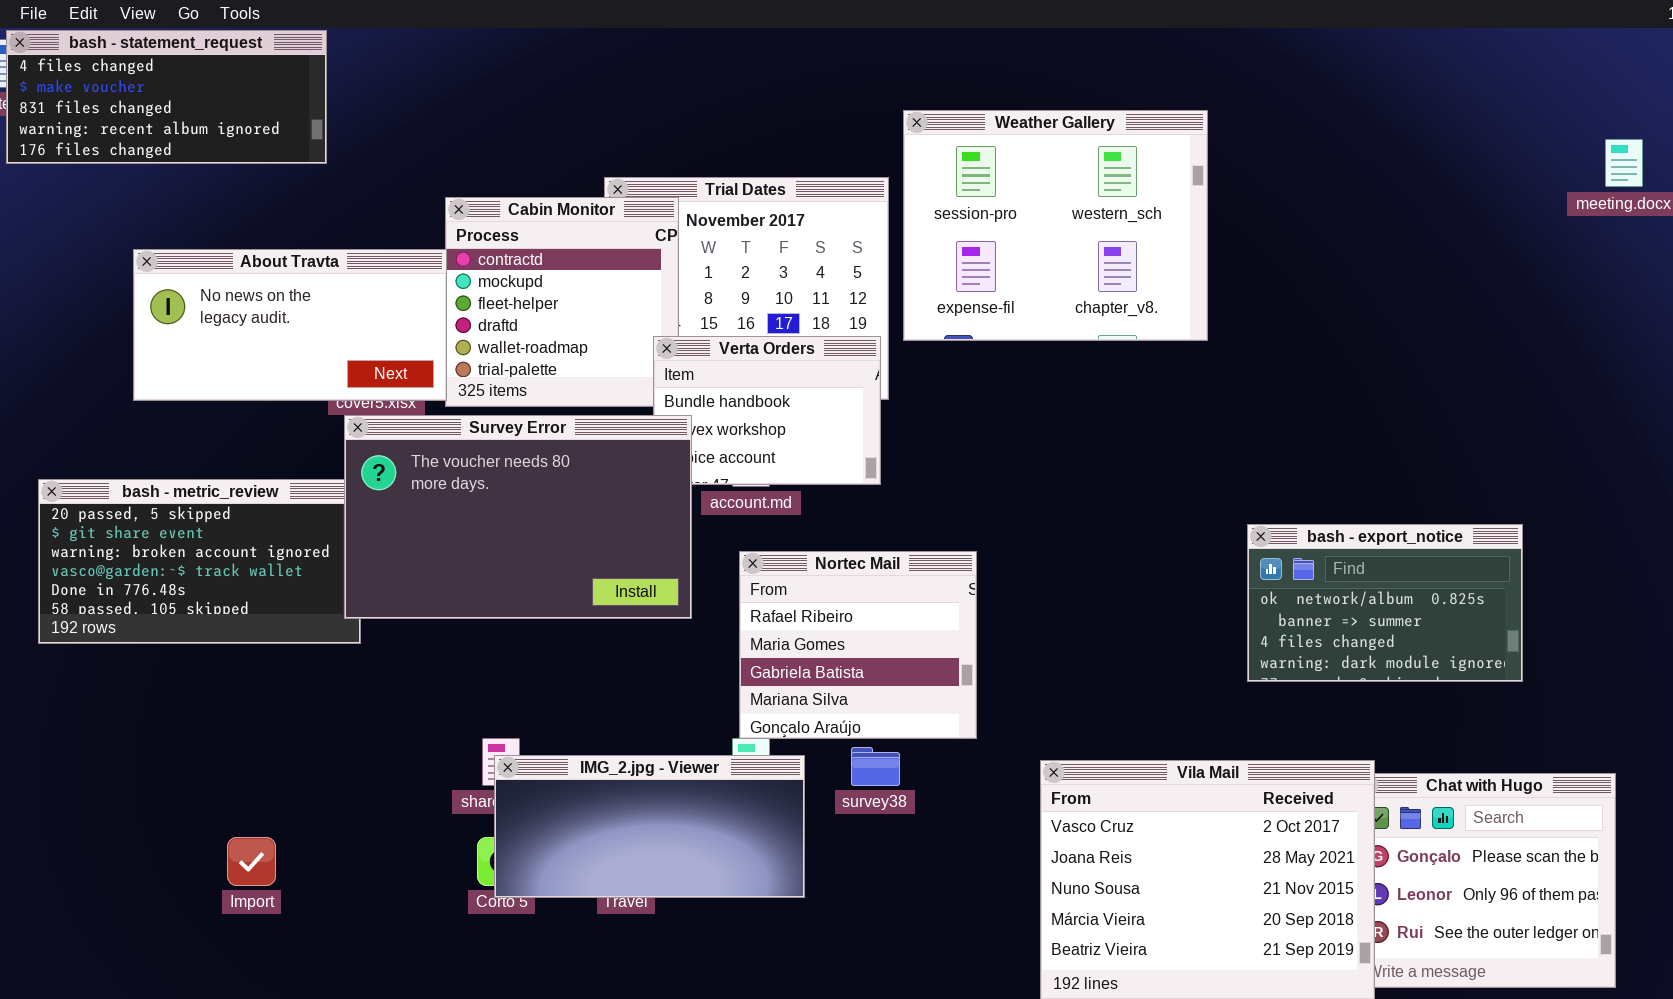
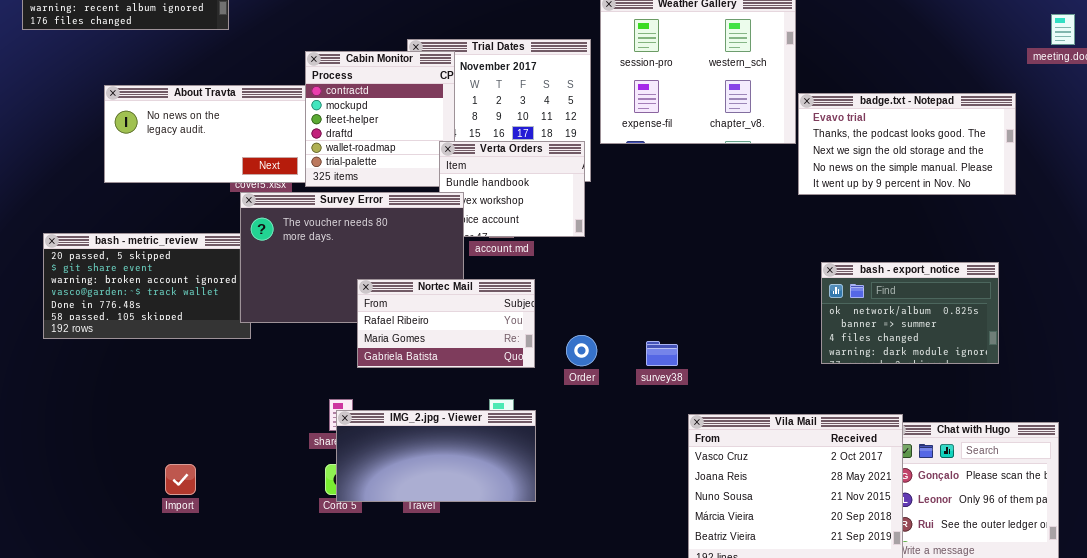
badge.txt - Notepad: none -> [798,93,1016,195], opened
Nortec Mail: [739,551,977,739] -> [357,279,535,368], moved, resized
survey38: [851,747,900,786] -> [646,341,678,366], moved

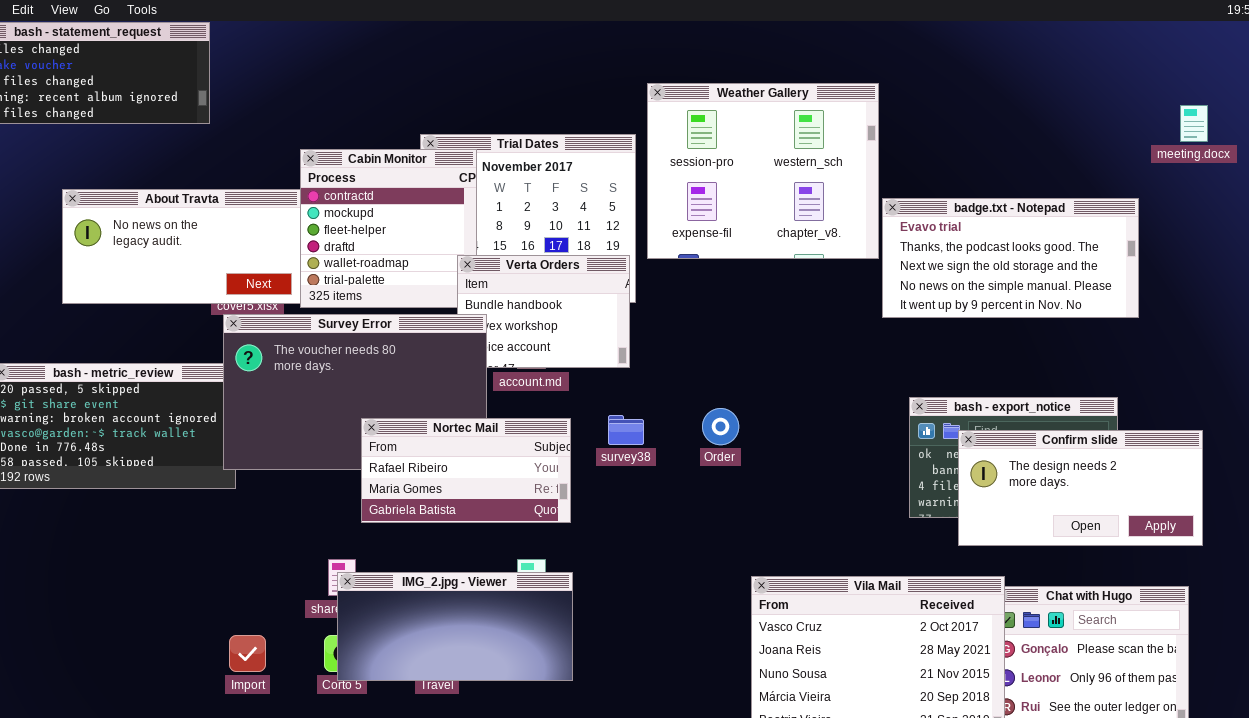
Confirm slide: none -> [958,430,1203,546], opened
Order: [566,335,597,366] -> [702,408,739,445], moved
survey38: [646,341,678,366] -> [608,415,644,445], moved
Import: [165,464,196,495] -> [229,635,266,672], moved

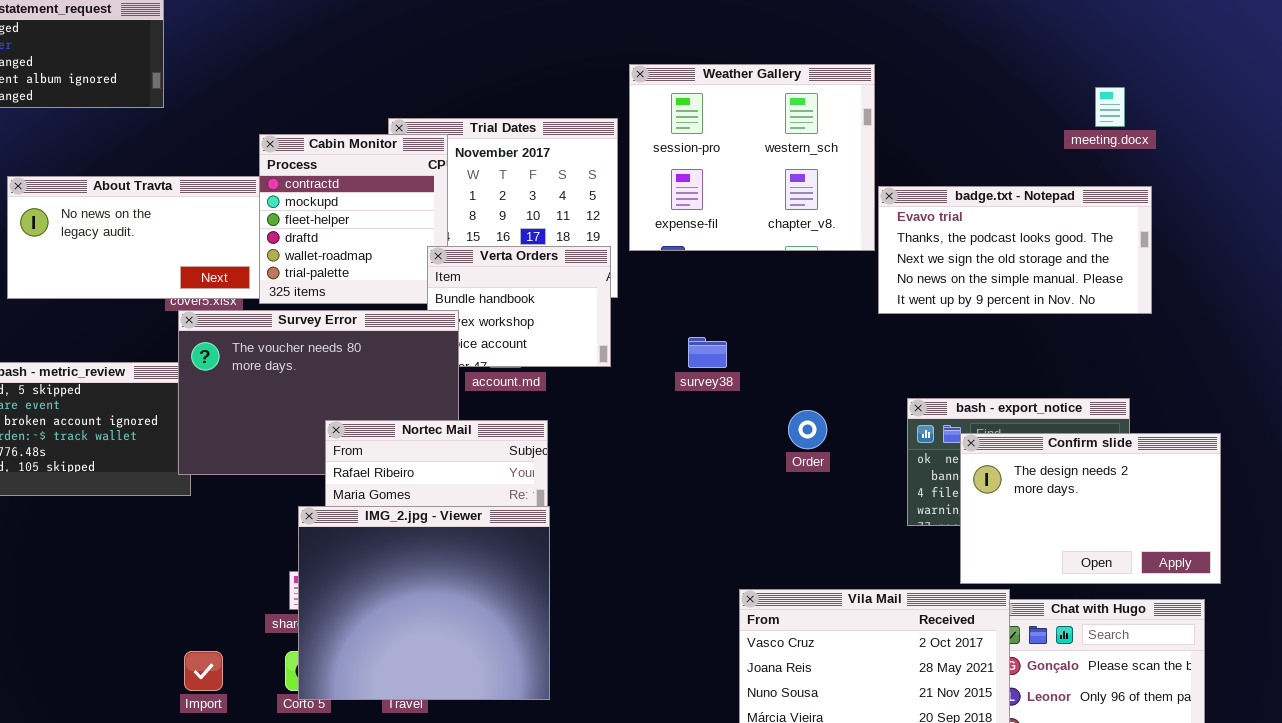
meeting.docx: [1180,105,1208,142] -> [1095,87,1125,127], moved
Order: [702,408,739,445] -> [788,410,827,449], moved
survey38: [608,415,644,445] -> [688,337,727,368], moved
Confirm slide: [958,430,1203,546] -> [960,433,1221,584], resized
IMG_2.jpg - Viewer: [337,572,573,681] -> [298,506,550,700], resized

